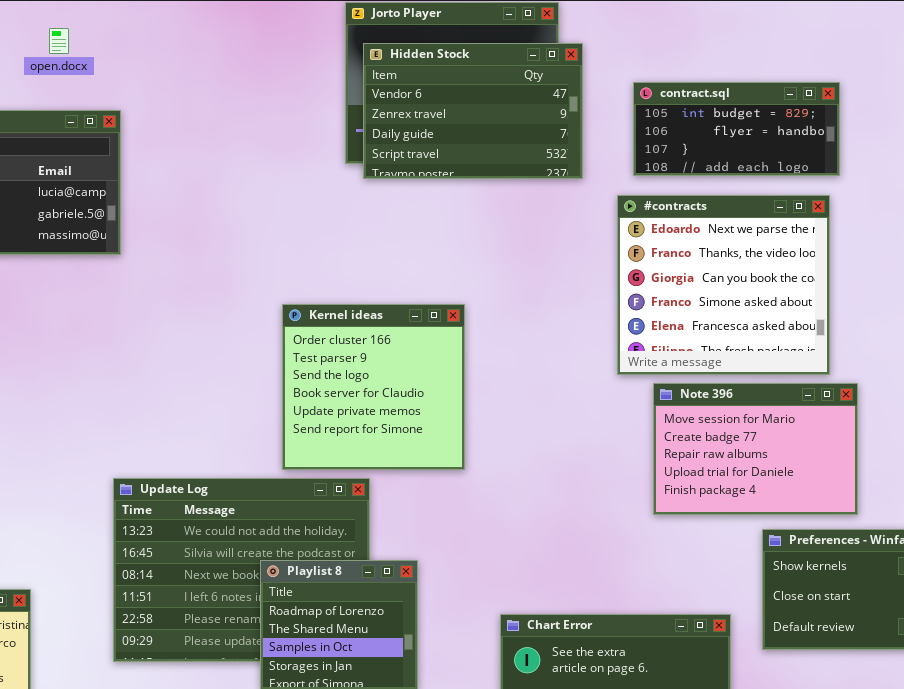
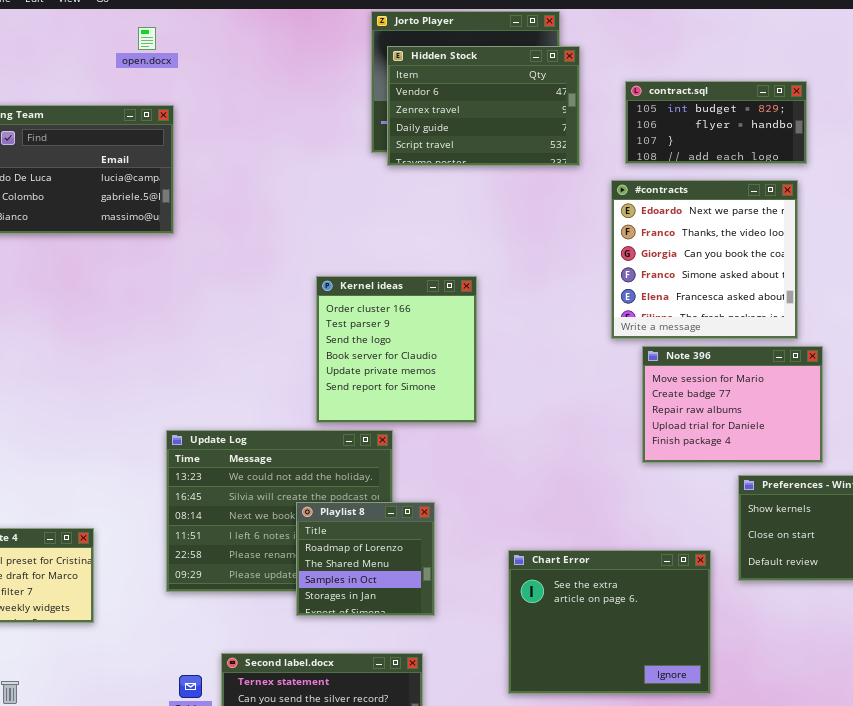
open.docx: [49,28,69,54] -> [138,27,156,50], moved

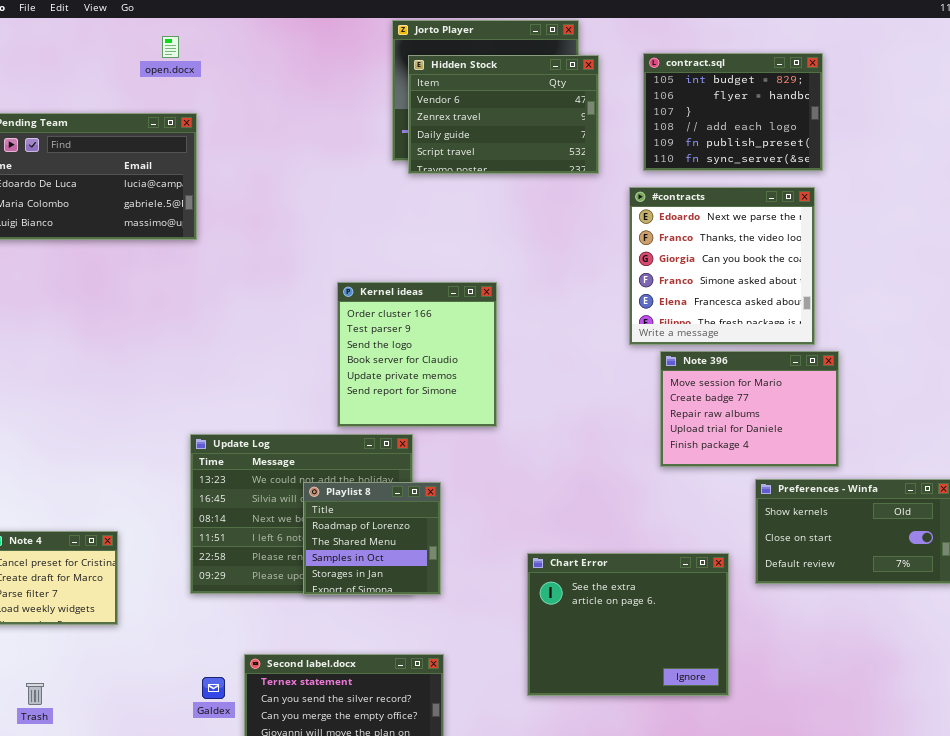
contract.sql: [625,81,807,164] -> [643,53,823,171], resized
Playlist 8: [296,502,435,616] -> [303,482,441,595], moved

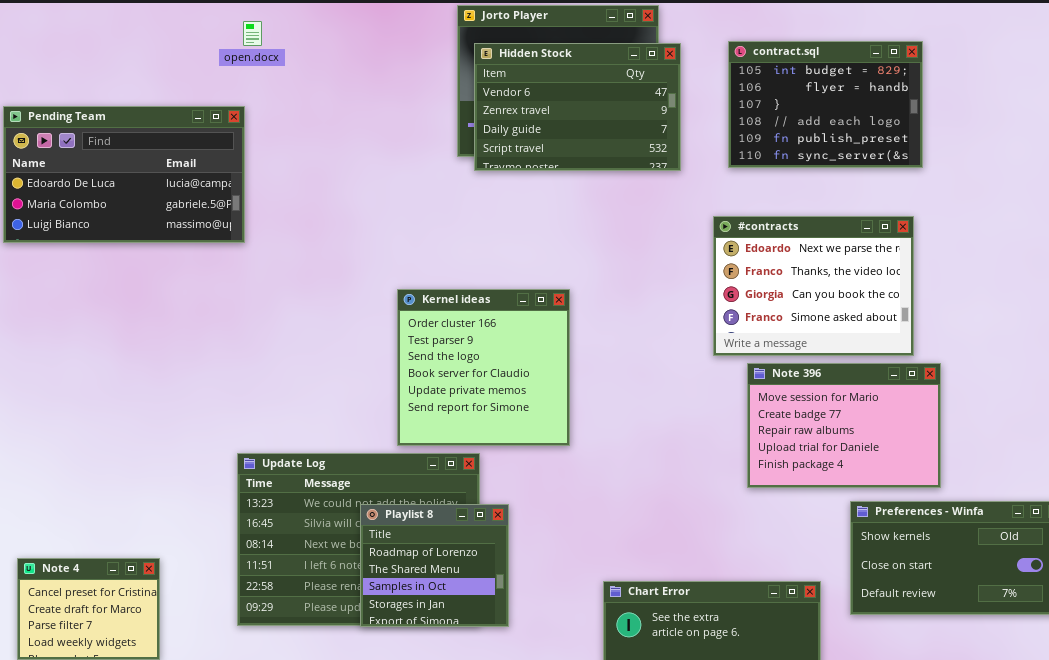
open.docx: [162,36,179,58] -> [243,21,262,46], moved
#contracts: [629,187,815,345] -> [713,216,914,356], resized

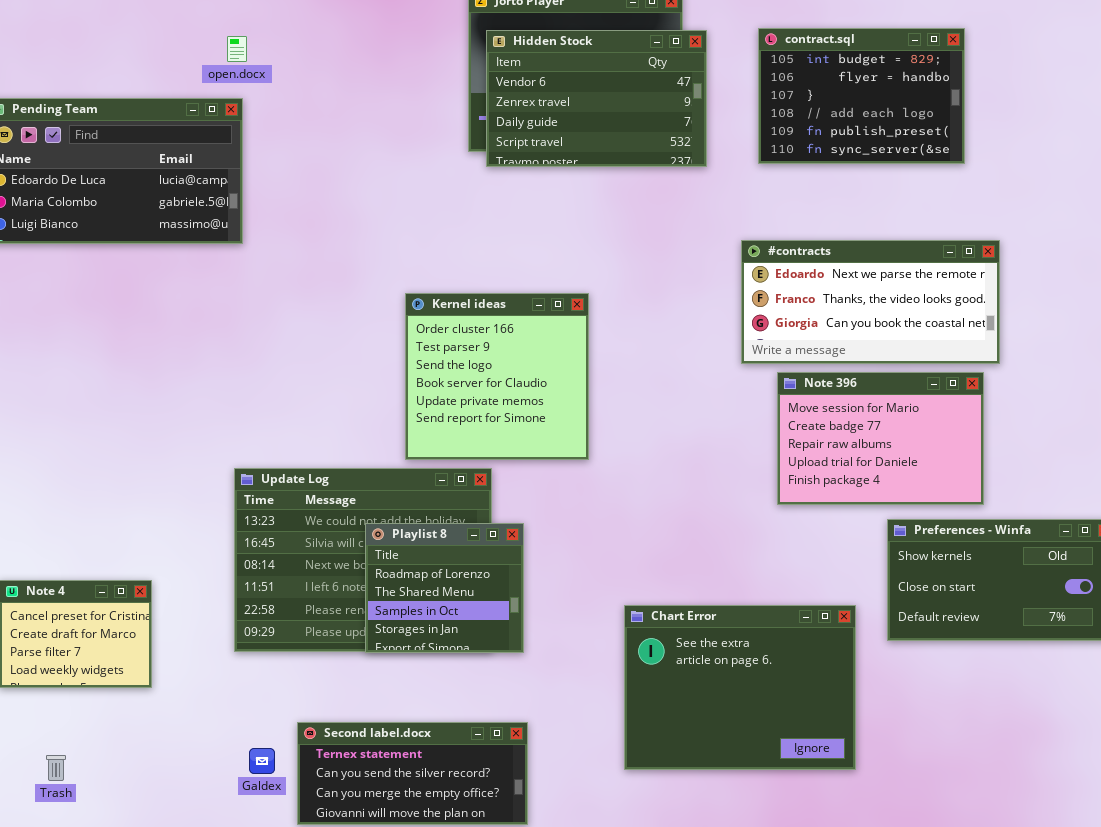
open.docx: [243,21,262,46] -> [227,36,247,62], moved
#contracts: [713,216,914,356] -> [741,240,1000,364], resized

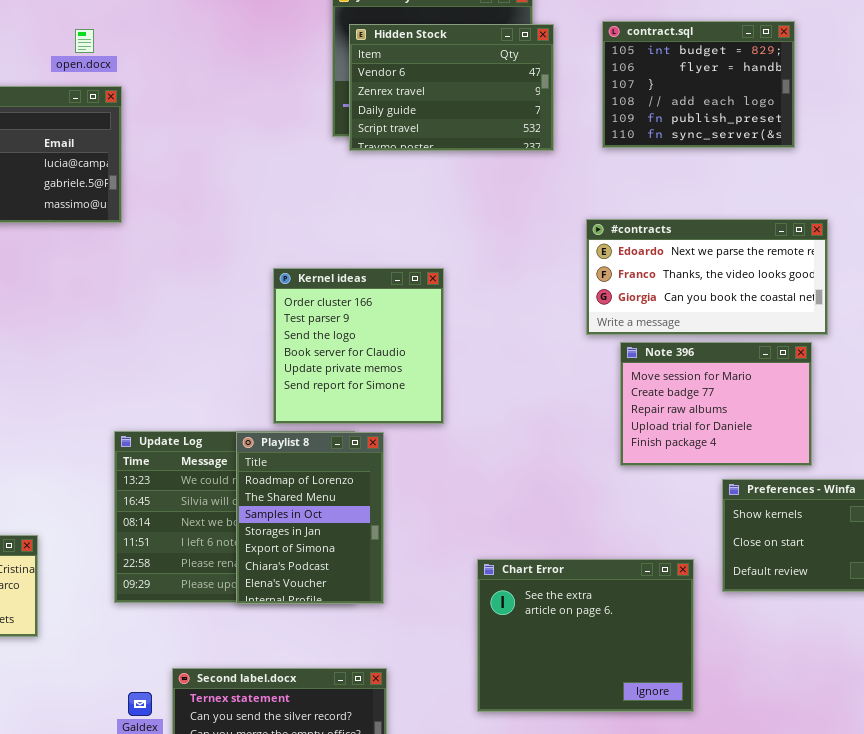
open.docx: [227,36,247,62] -> [75,29,94,53], moved
Playlist 8: [365,523,524,653] -> [236,432,384,604], resized

